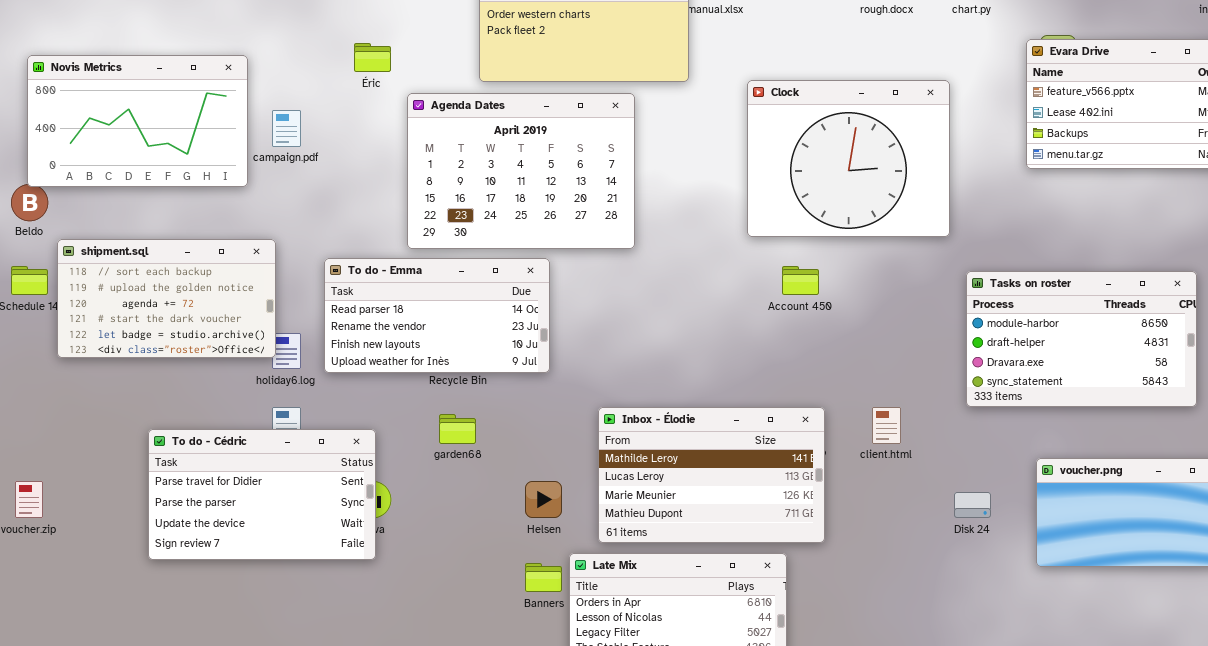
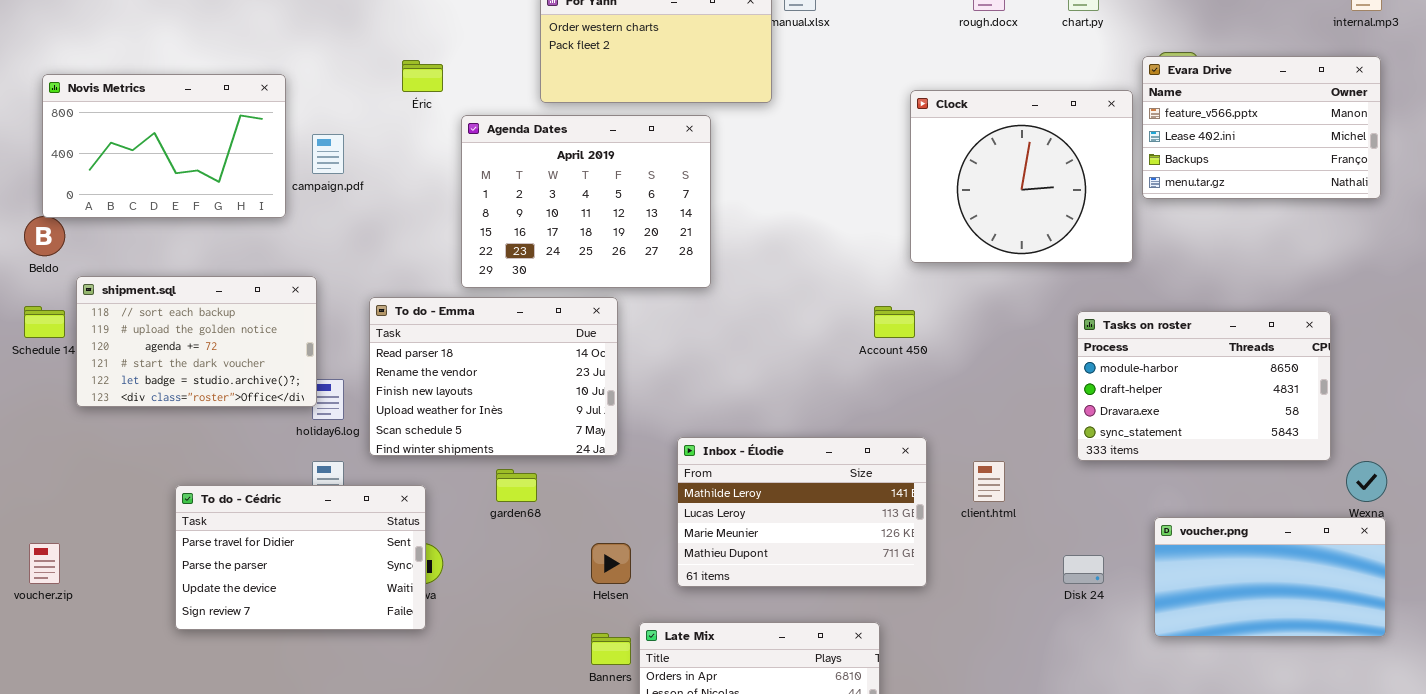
Clock: [747,80,950,237] -> [910,90,1133,263], moved
To do - Emma: [324,258,550,373] -> [369,297,618,456], resized
Inbox - Élodie: [598,407,825,543] -> [677,437,927,587], moved

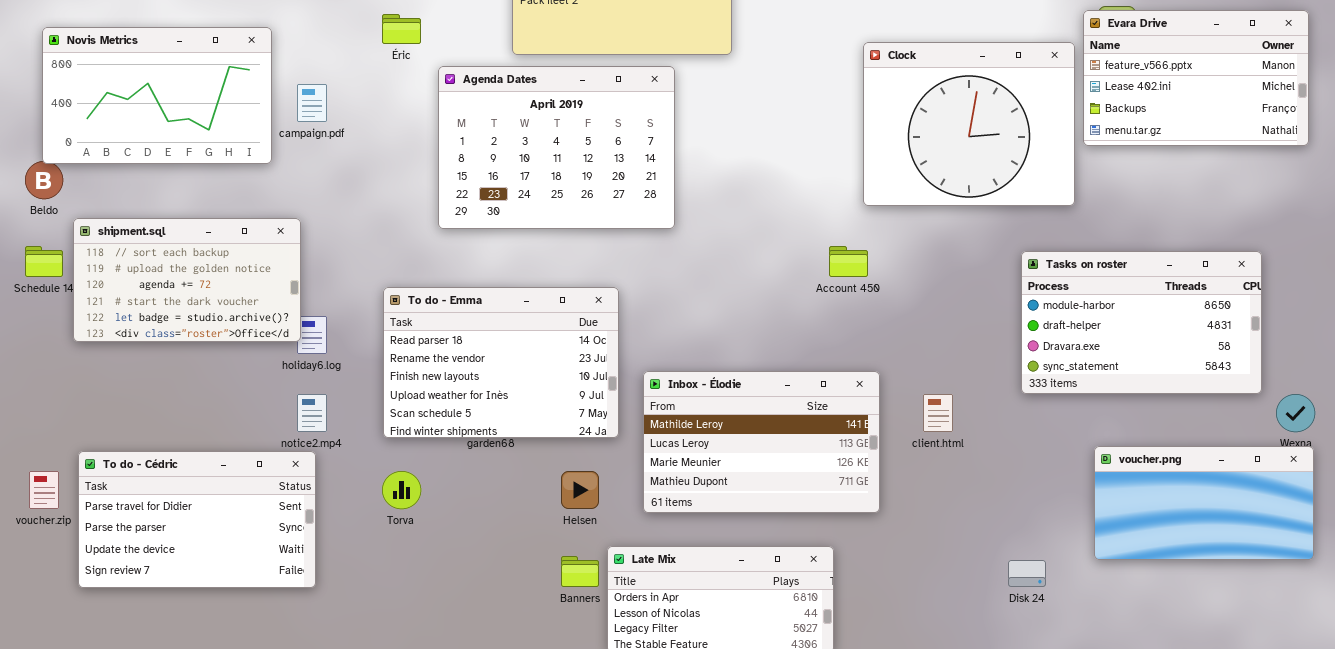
To do - Emma: [369,297,618,456] -> [383,287,619,438], moved
To do - Cédric: [175,485,426,630] -> [78,451,316,588], moved
Disk 24: [1063,555,1104,584] -> [1008,560,1046,587], moved

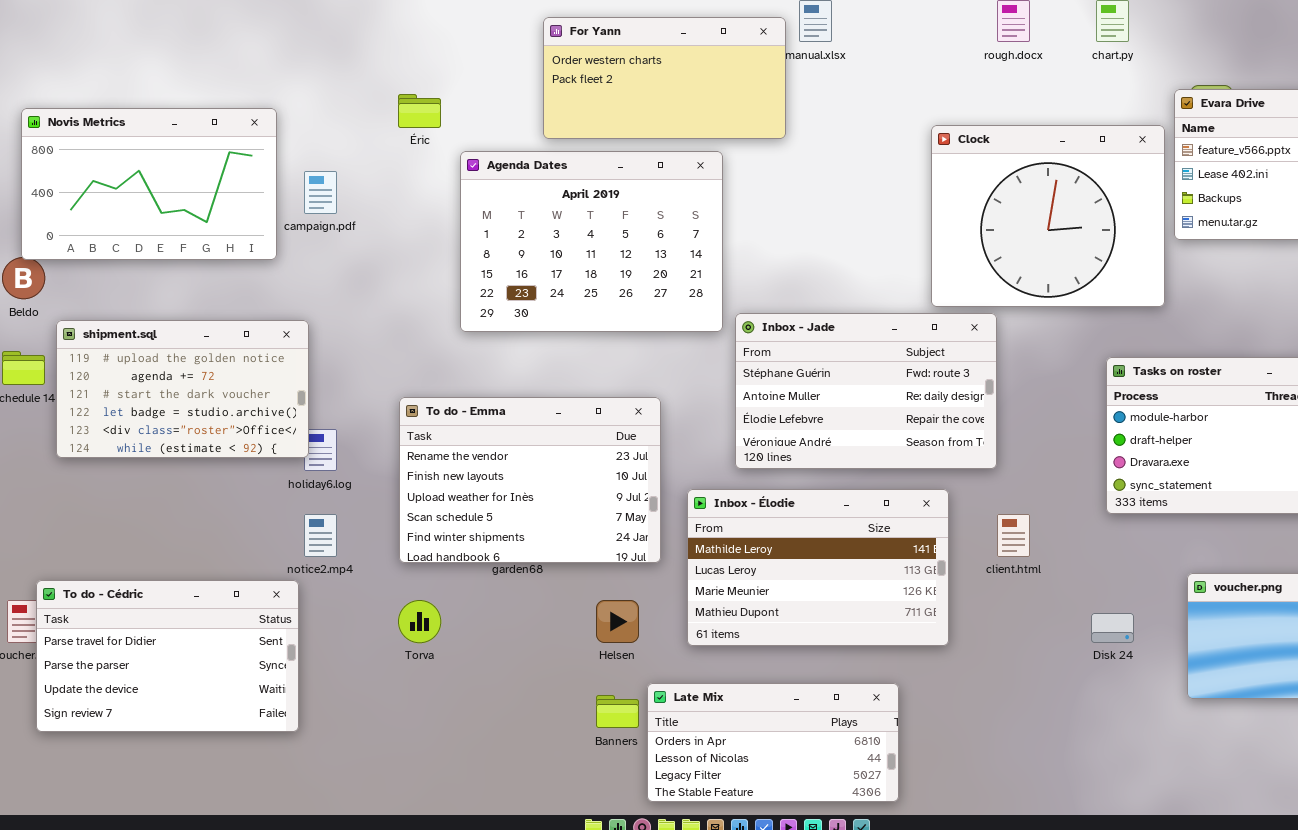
Inbox - Jade: none -> [735,313,997,469], opened
shipment.sql: [73,218,301,342] -> [56,320,309,458], scrolled down 1 row
To do - Emma: [383,287,619,438] -> [399,397,661,563], scrolled down 1 row
To do - Cédric: [78,451,316,588] -> [36,580,299,732], moved
Disk 24: [1008,560,1046,587] -> [1091,613,1134,643], moved

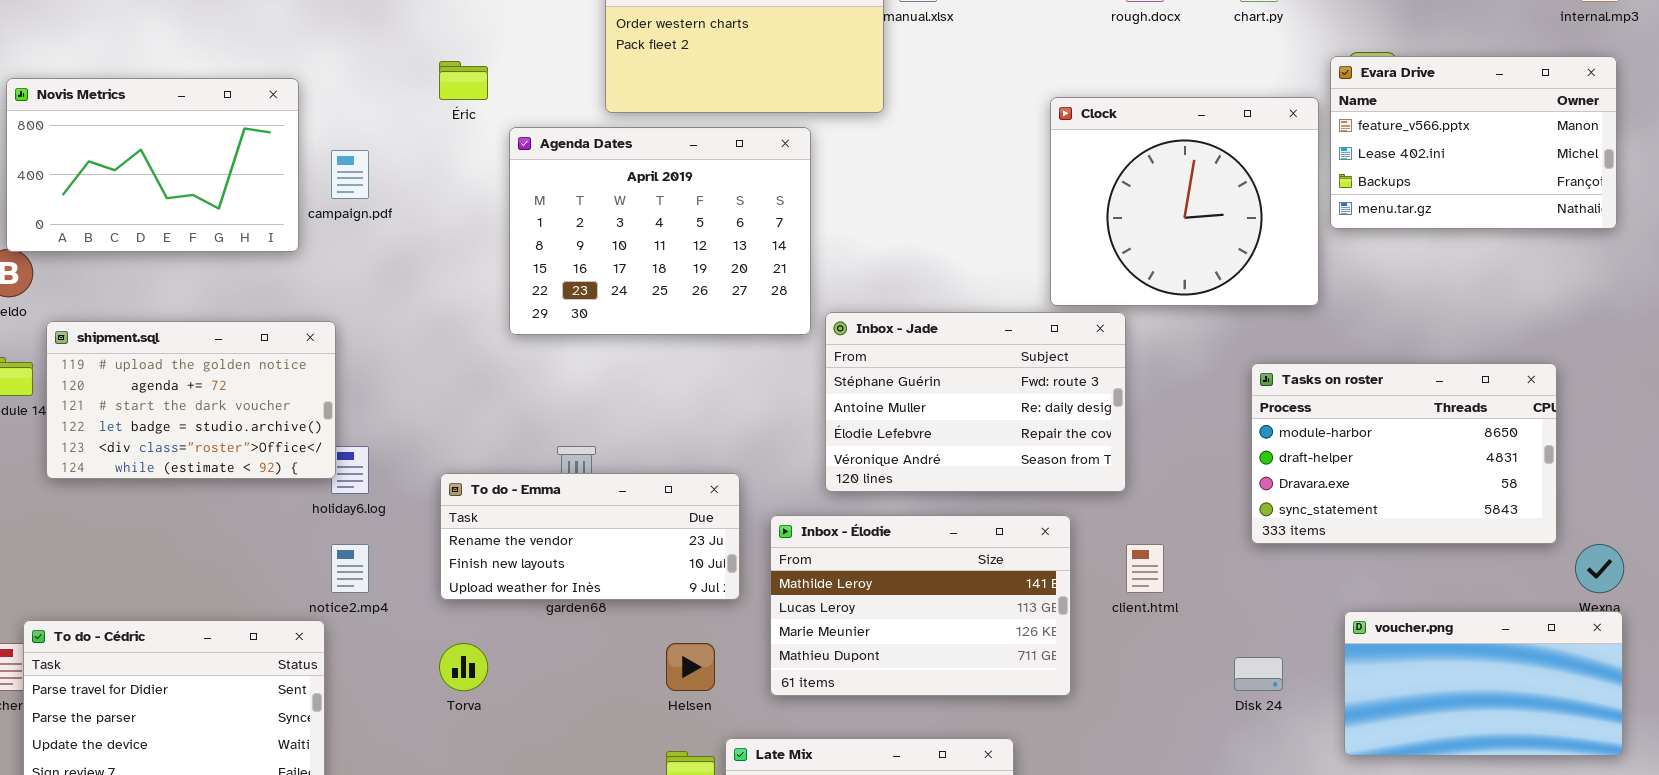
To do - Emma: [399,397,661,563] -> [440,473,740,600], resized

